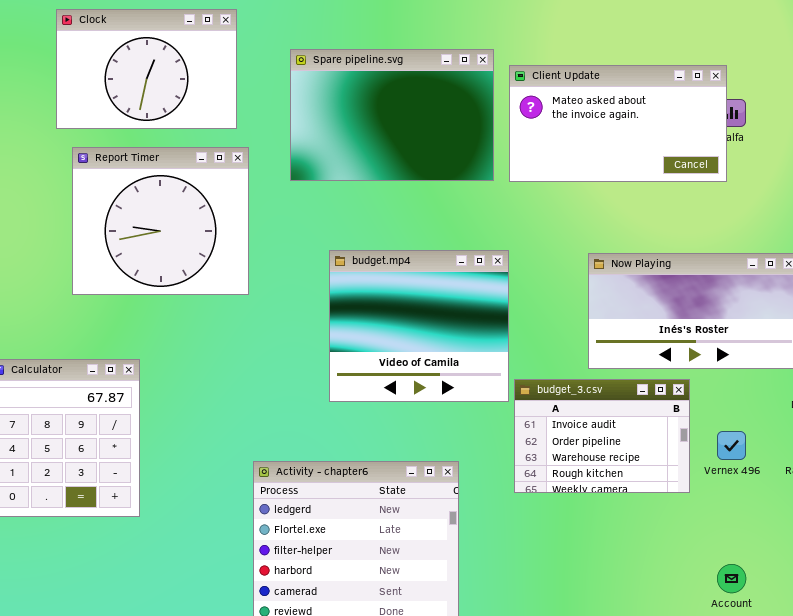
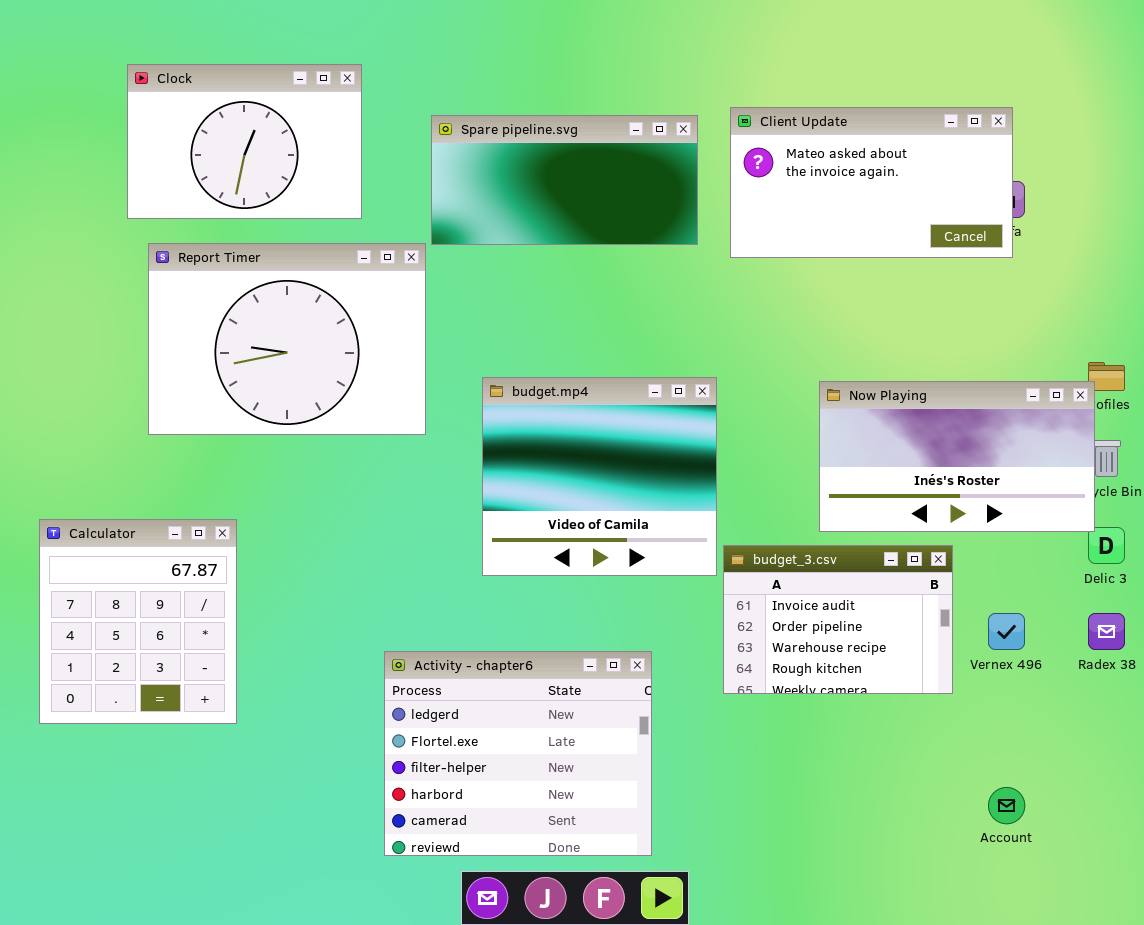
Spare pipeline.svg: [290,49,494,181] -> [431,115,698,245], resized
Client Update: [509,65,727,182] -> [730,107,1013,258], moved
Report Timer: [72,147,249,295] -> [148,243,426,435], resized

